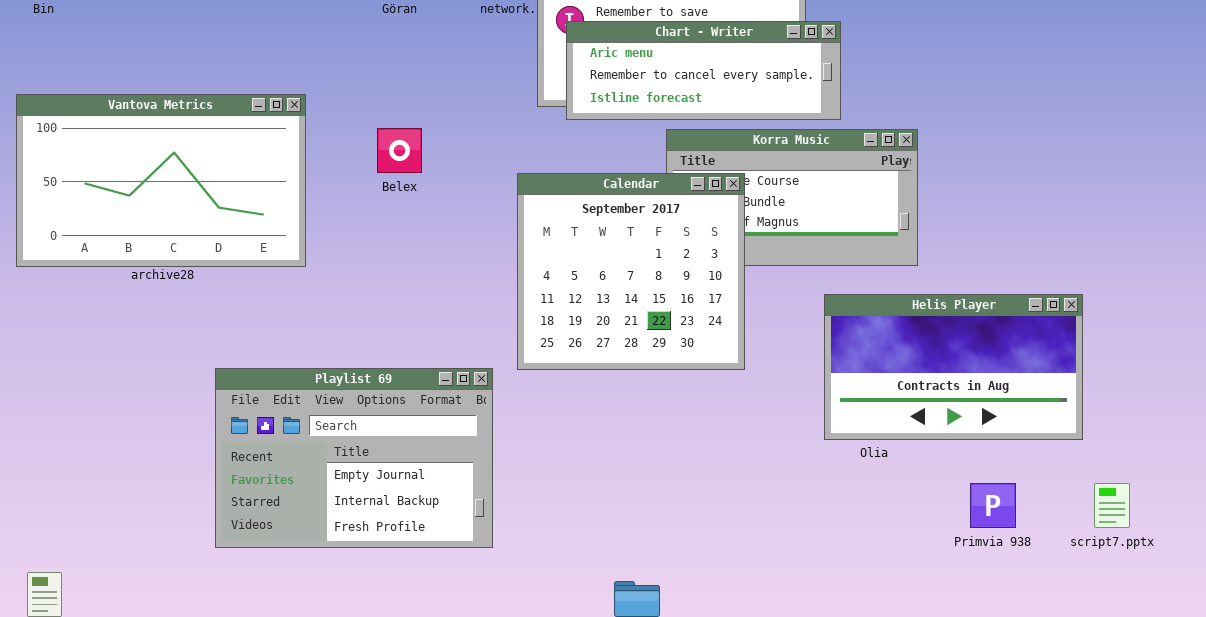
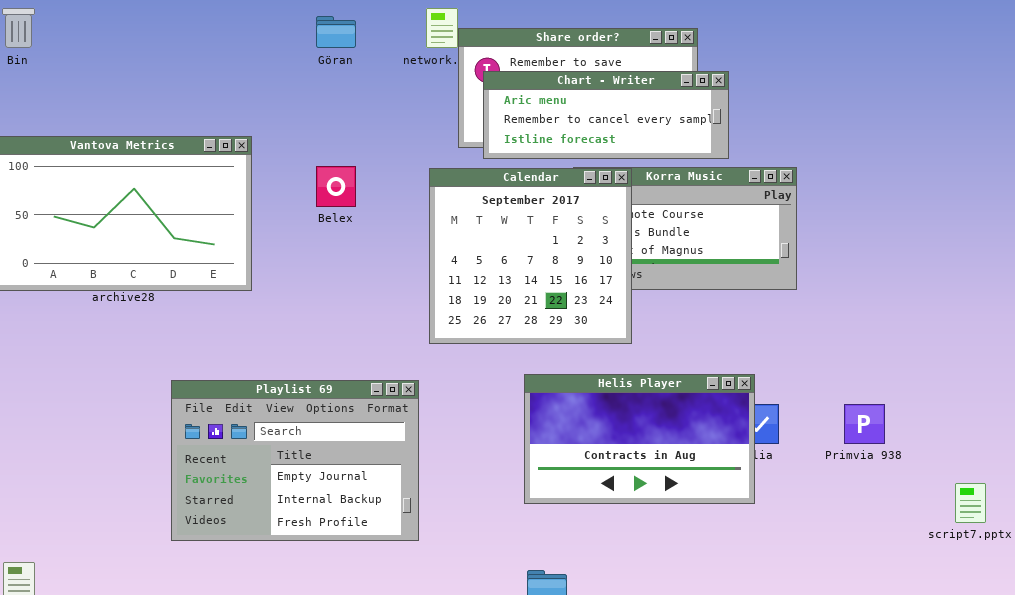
Calendar: [517,173,745,370] -> [429,168,632,344], moved
Helis Player: [824,294,1083,440] -> [524,374,755,504], moved
Primvia 938: [970,483,1016,528] -> [844,404,885,444], moved

